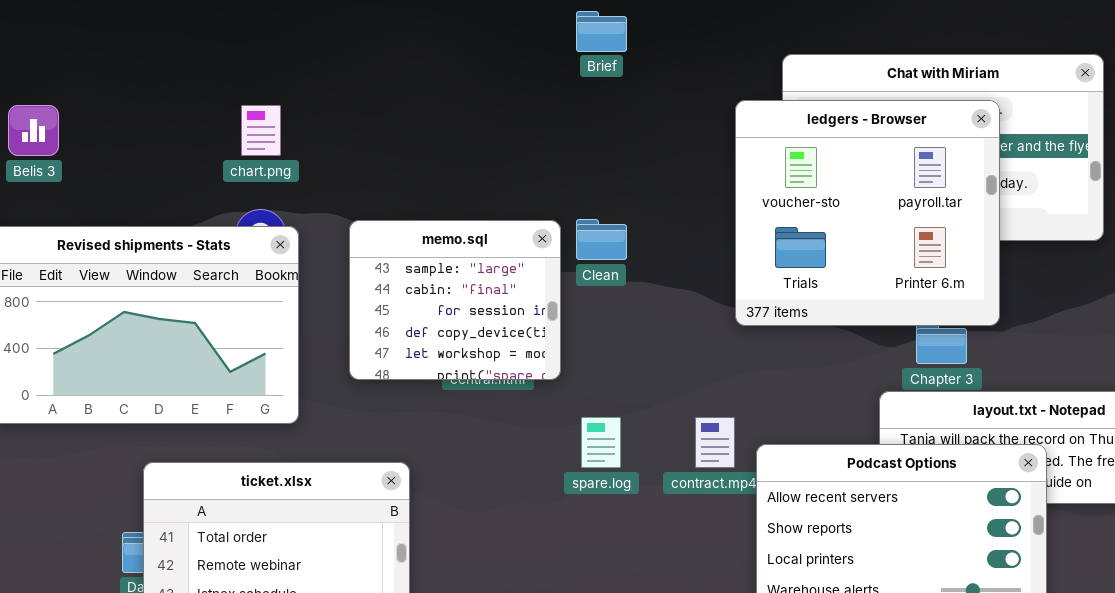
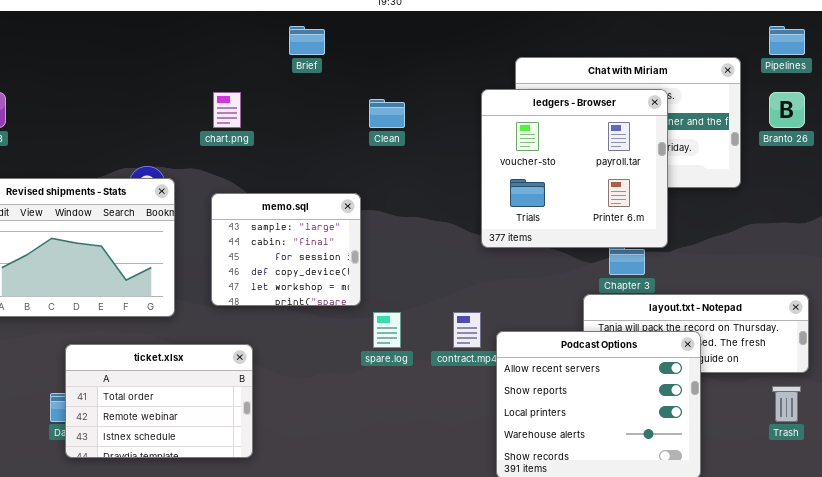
Brief: [576,11,627,52] -> [289,26,325,55], moved
chart.png: [241,105,281,156] -> [213,92,241,128], moved
Clean: [576,219,627,260] -> [369,99,405,128], moved
memo.sql: [349,220,561,380] -> [211,193,361,306], moved

